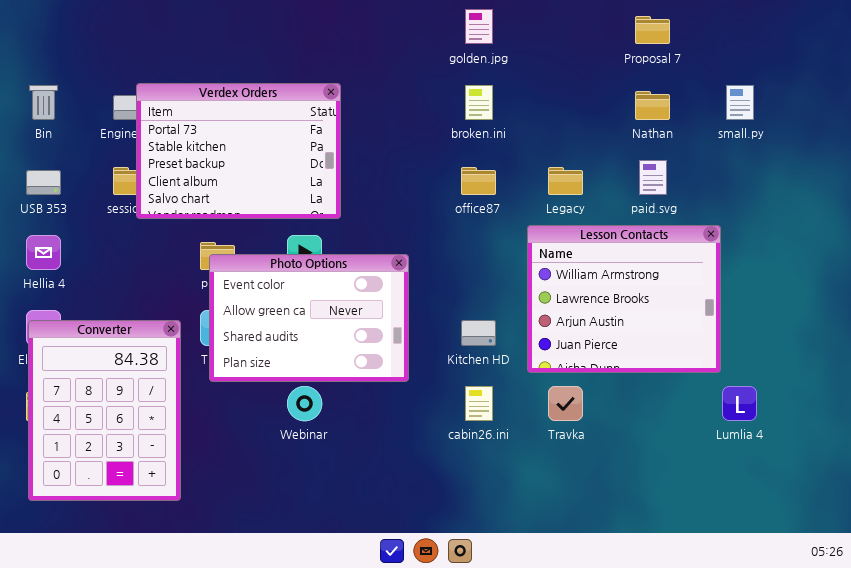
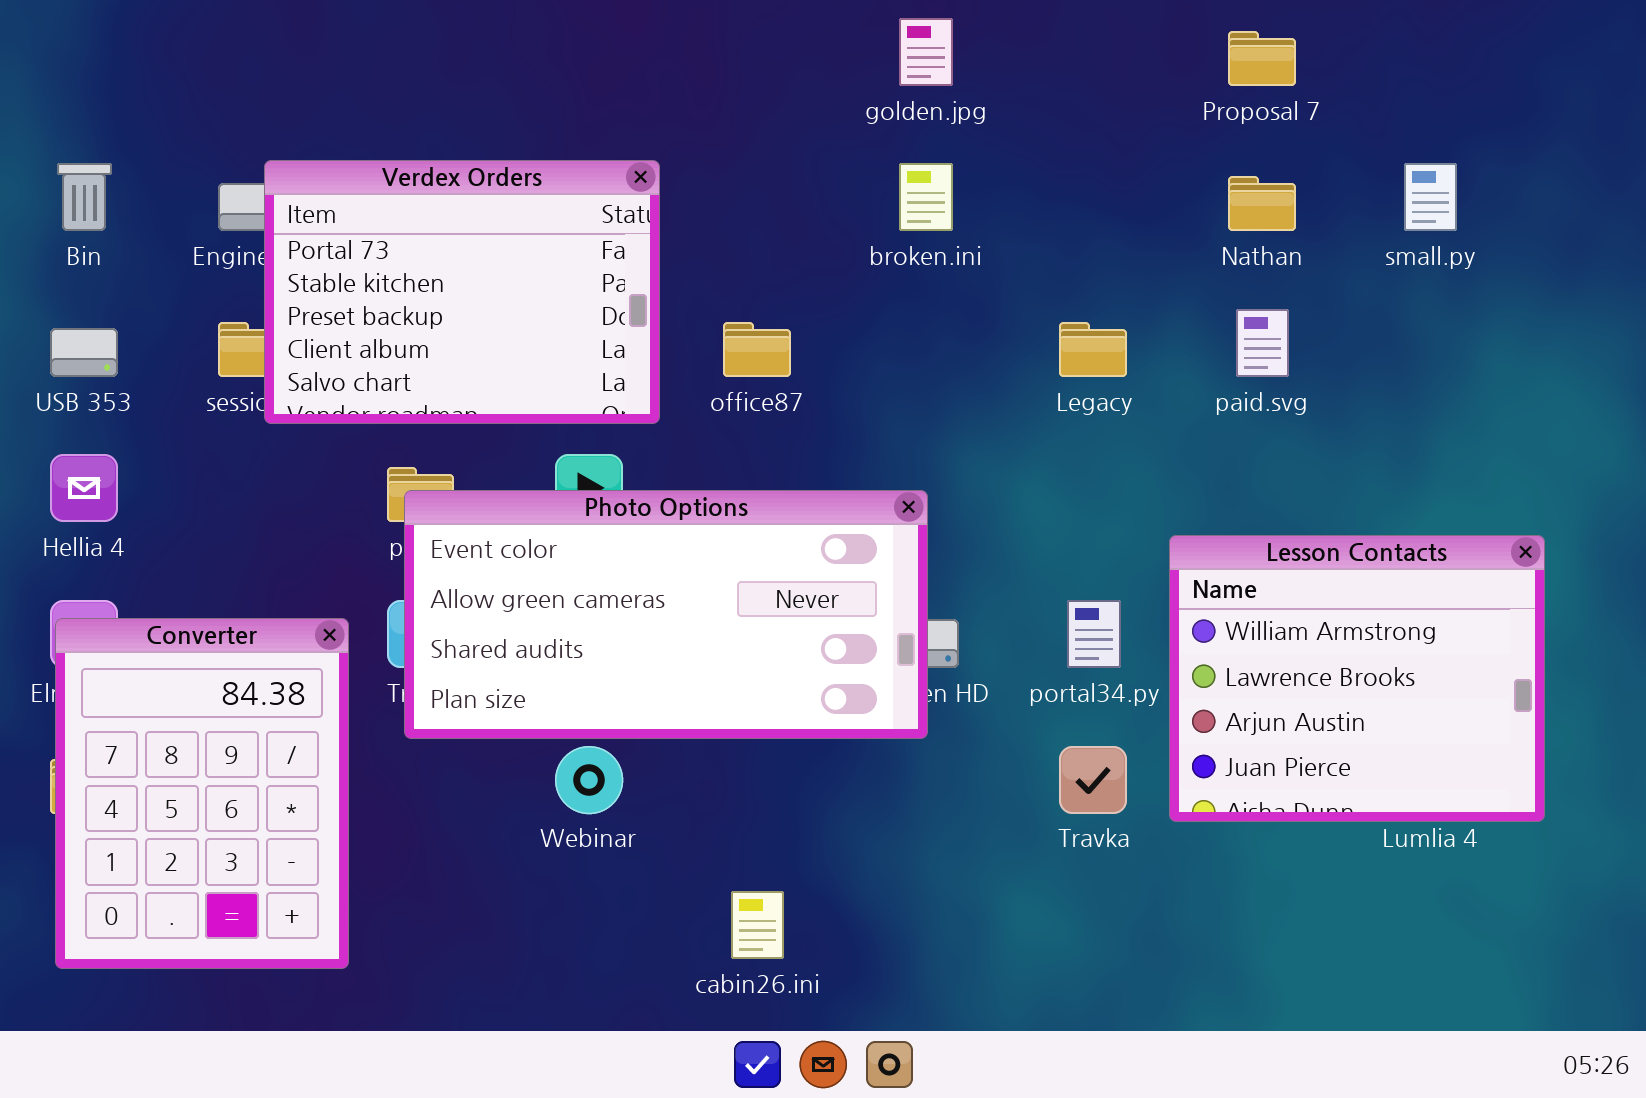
office87: [461,167,496,195] -> [723,322,791,377], moved
Lesson Contacts: [527,225,721,373] -> [1169,535,1545,822], moved
Photo Options: [209,254,409,382] -> [404,490,928,739], resized
cabin26.ini: [465,386,493,421] -> [731,891,784,959], moved

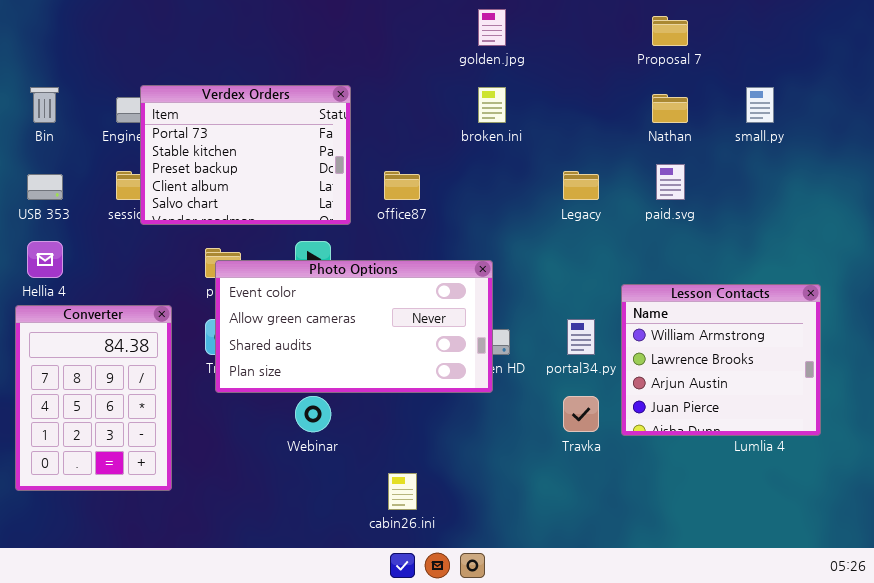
Converter: [55,618,349,969] -> [15,305,172,491], moved

